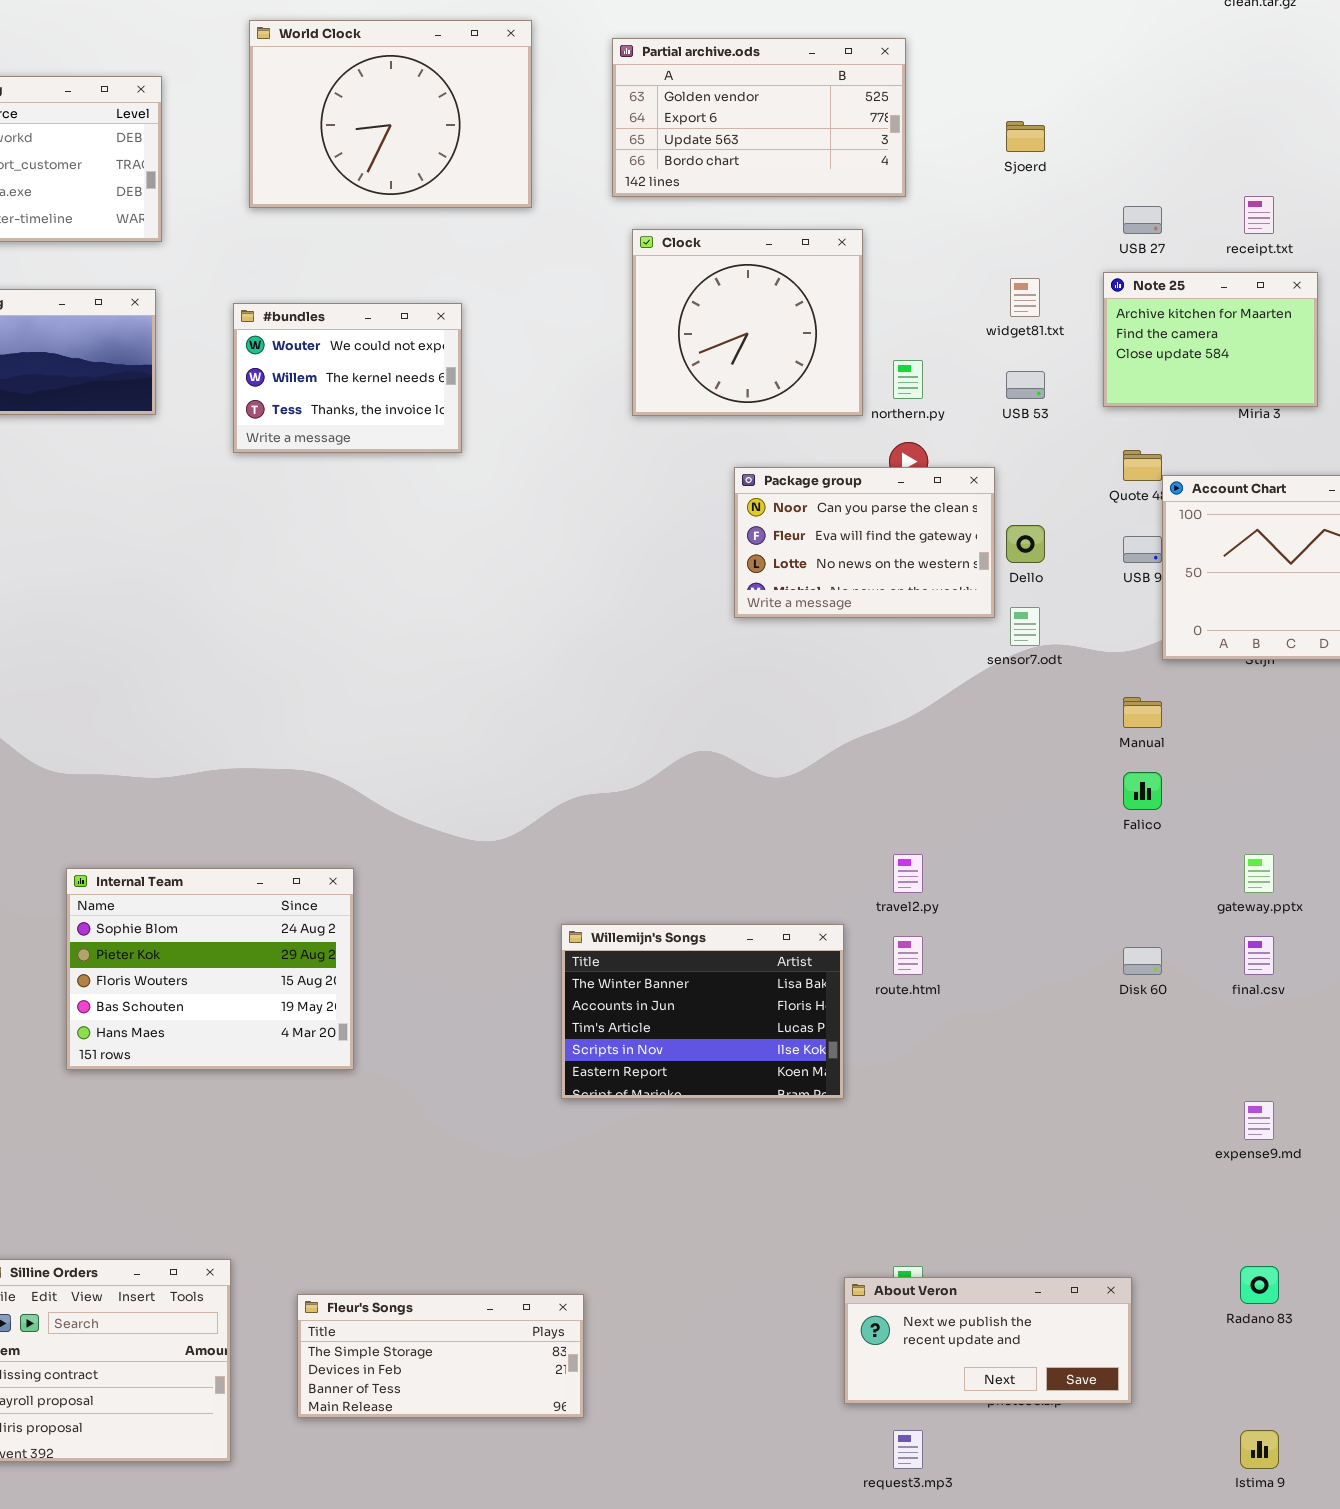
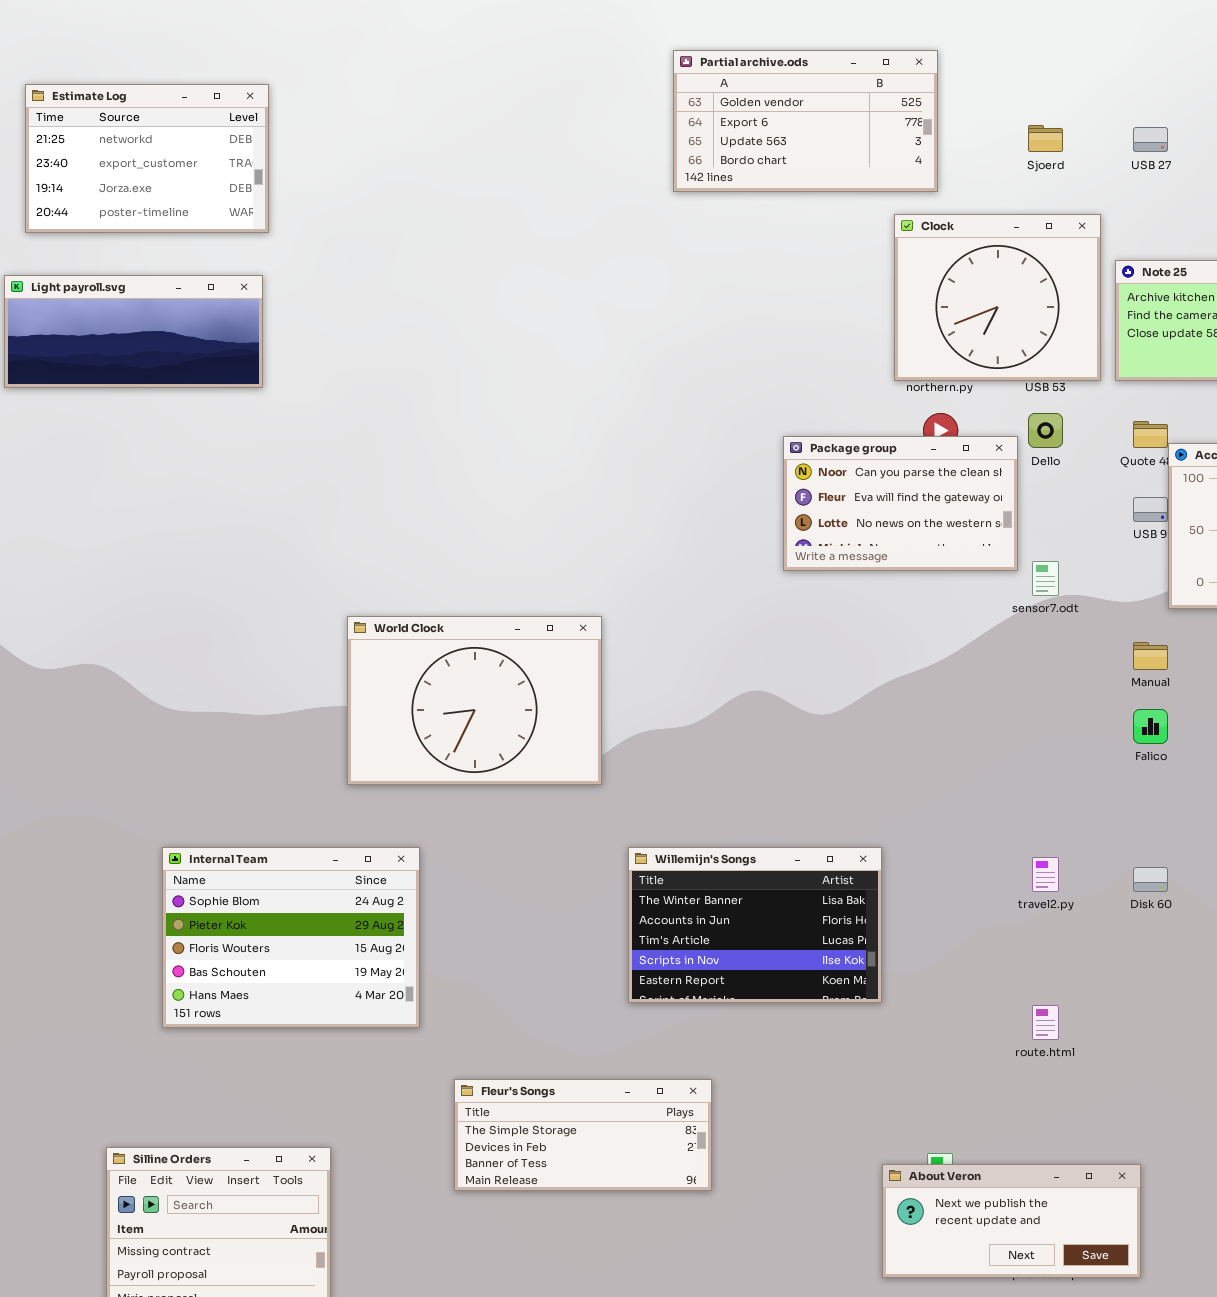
World Clock: [249,20,532,208] -> [347,616,602,785], moved
USB 27: [1123,206,1162,234] -> [1133,127,1168,152], moved
Clock: [632,229,863,416] -> [894,214,1101,381], moved
#bundles: [233,303,462,453] -> none, closed
Dello: [1006,525,1045,563] -> [1028,413,1063,448], moved
travel2.py: [893,854,923,893] -> [1032,857,1059,892], moved
Internal Team: [66,868,354,1070] -> [162,847,420,1028], moved
route.html: [893,936,923,975] -> [1032,1005,1059,1040], moved
Fleur's Songs: [297,1294,584,1418] -> [454,1079,712,1191], moved

